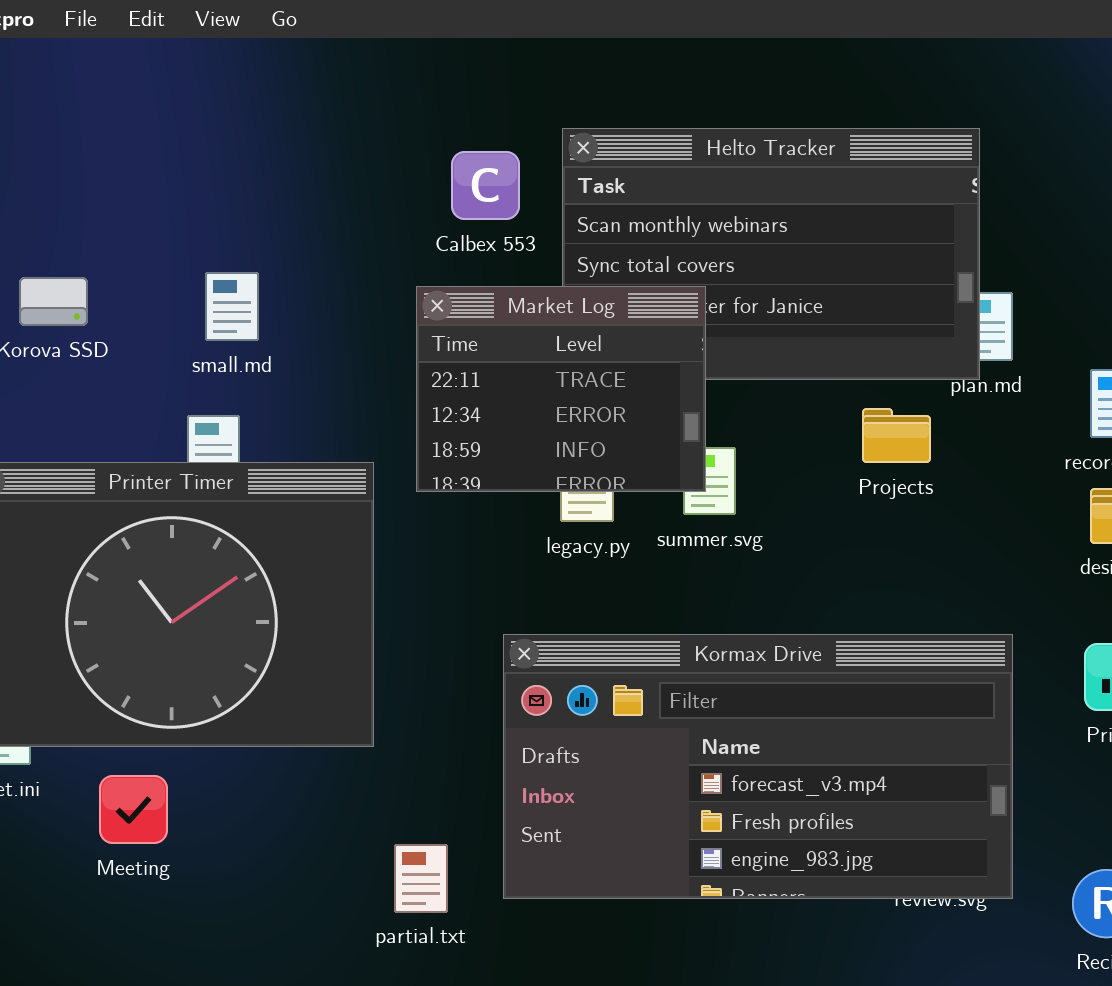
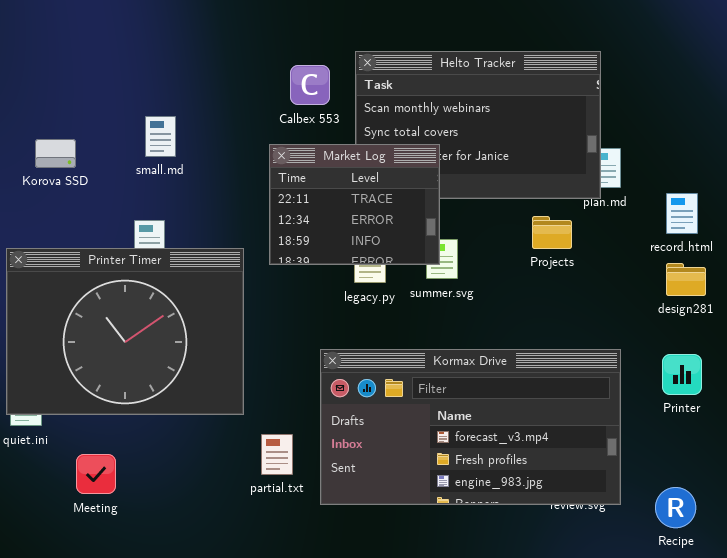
small.md: [205,272,259,341] -> [145,116,176,157], moved
Meeting: [99,775,168,844] -> [76,454,116,494], moved
partial.txt: [394,844,448,913] -> [261,434,293,475], moved

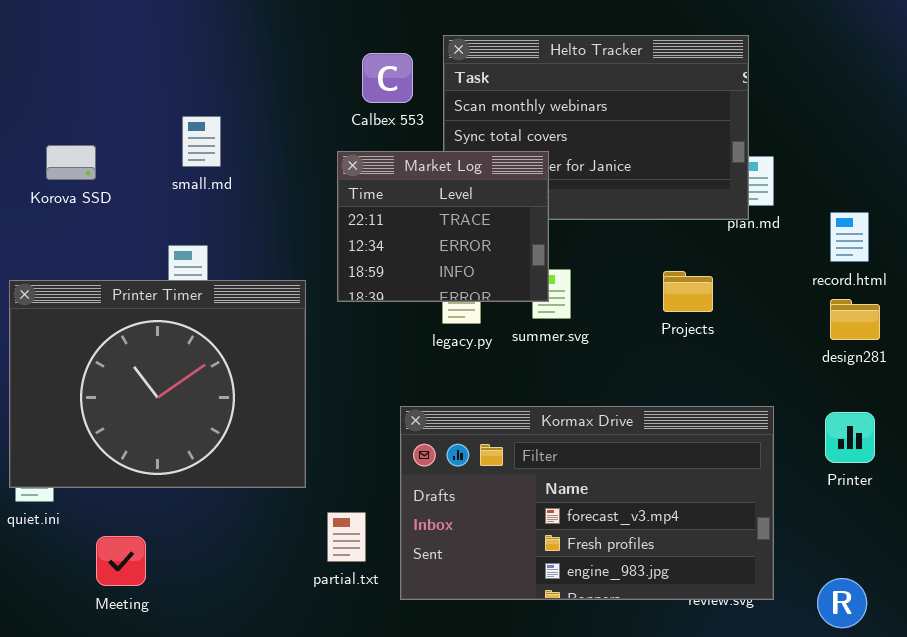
Projects: [532,216,572,249] -> [663,271,713,312], moved

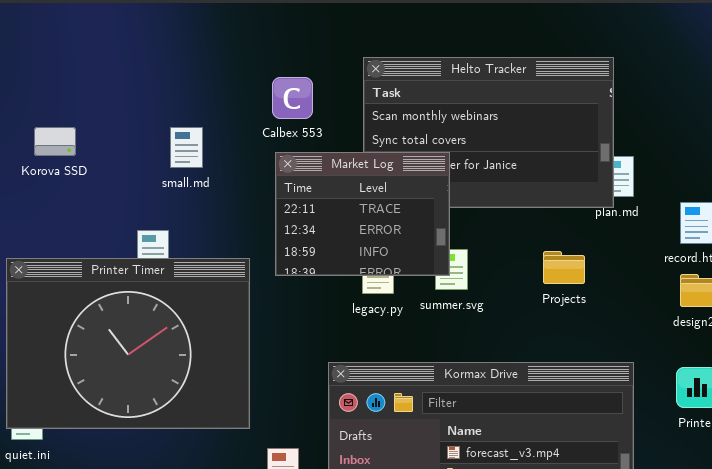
Calbex 553: [362,53,413,103] -> [272,77,313,119], moved
small.md: [182,116,221,167] -> [170,127,203,168], moved
Korova SSD: [46,145,96,180] -> [34,127,76,156], moved

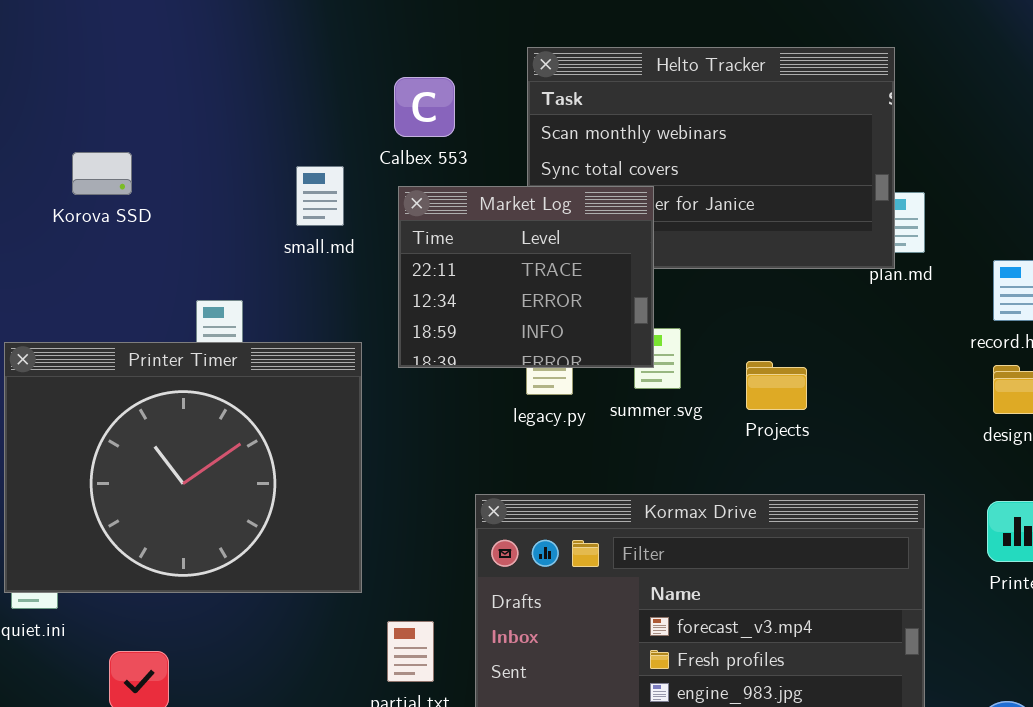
Korova SSD: [34,127,76,156] -> [72,152,132,195], moved
small.md: [170,127,203,168] -> [296,166,344,226], moved
Projects: [543,251,585,284] -> [746,361,807,410], moved

